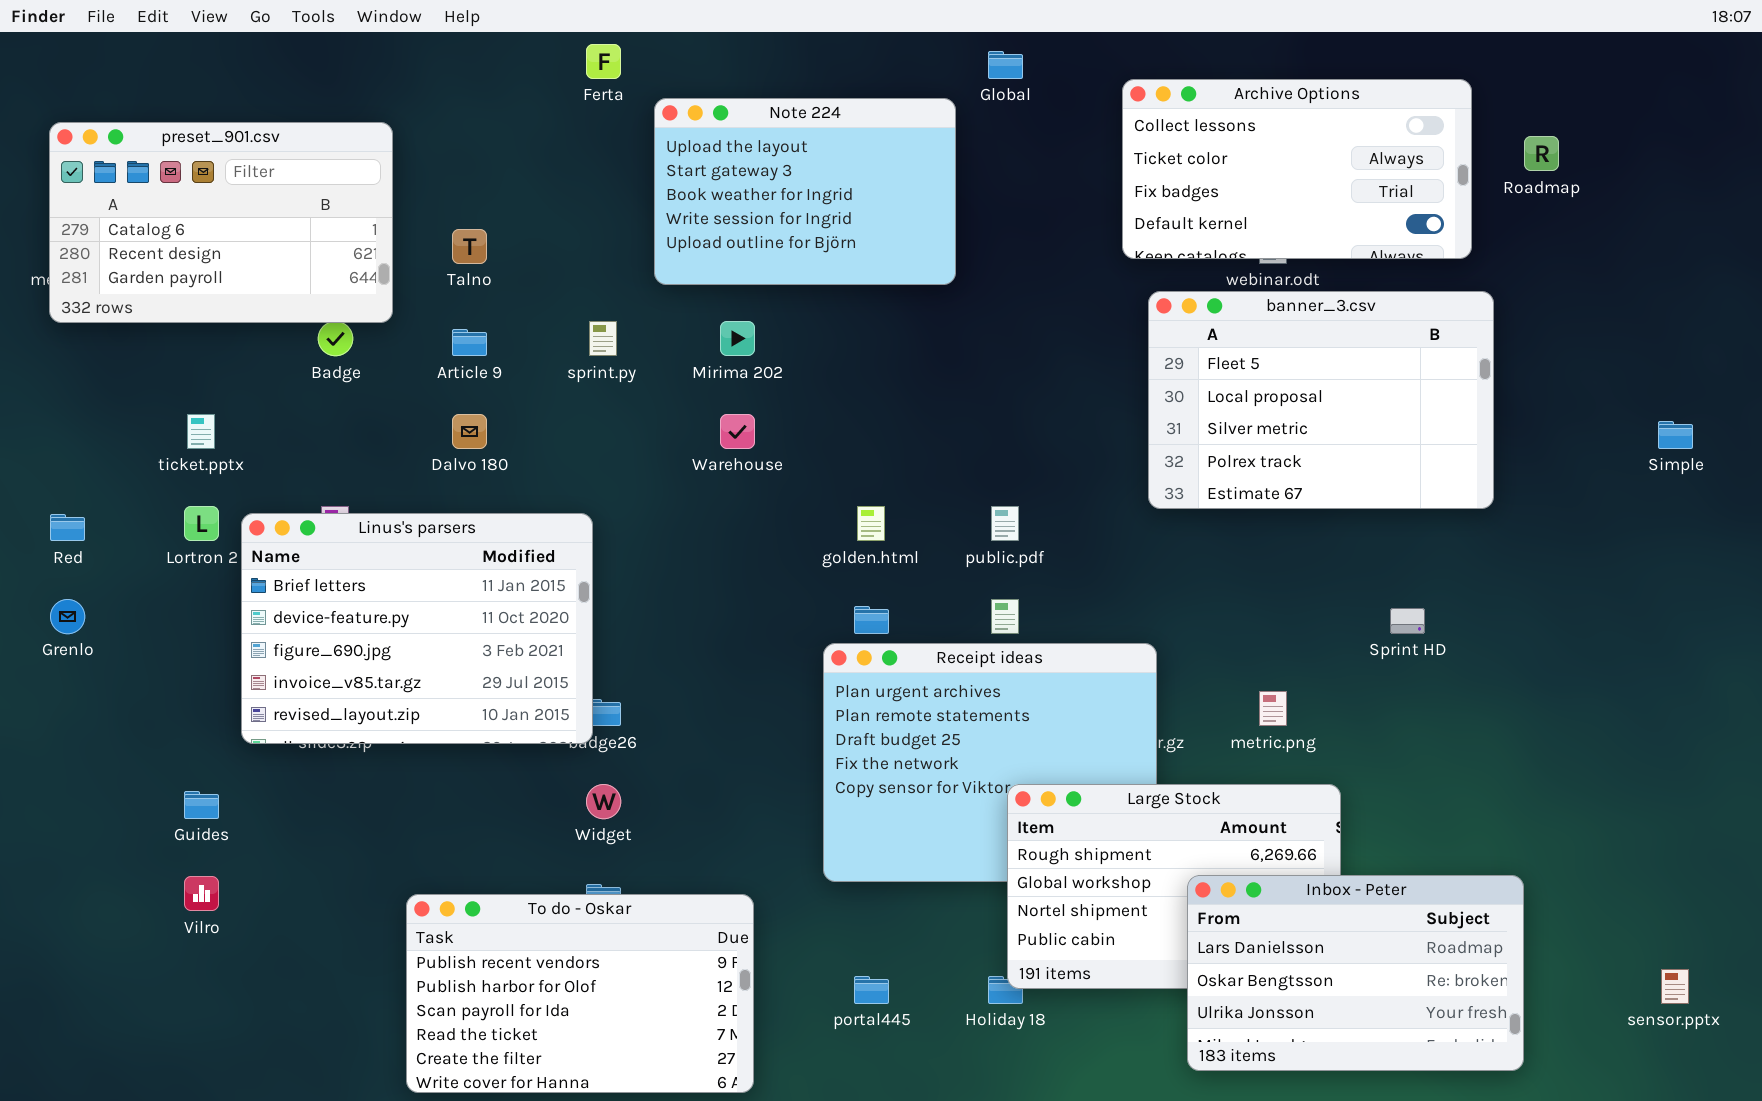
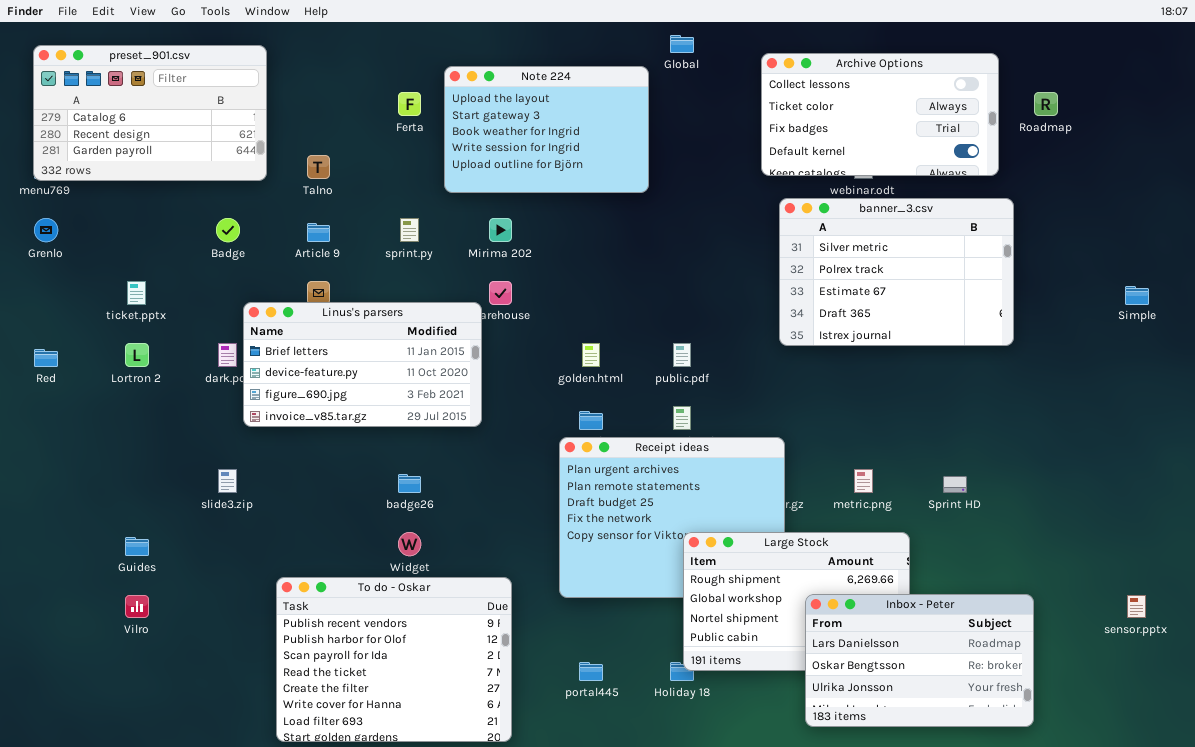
Ferta: [586,44,621,79] -> [398,92,421,116], moved
preset_901.csv: [49,122,393,323] -> [33,45,267,181], moved
banner_3.csv: [1148,291,1494,509] -> [779,198,1014,346], scrolled down 2 rows
Linus's parsers: [241,513,593,744] -> [243,302,482,427], moved, resized
Grenlo: [50,599,85,634] -> [34,218,58,242], moved
Sprint HD: [1390,608,1425,634] -> [943,476,967,493], moved
To do - Oskar: [406,894,754,1093] -> [276,577,512,742], resized
sensor.pptx: [1661,969,1689,1004] -> [1127,595,1146,618], moved

